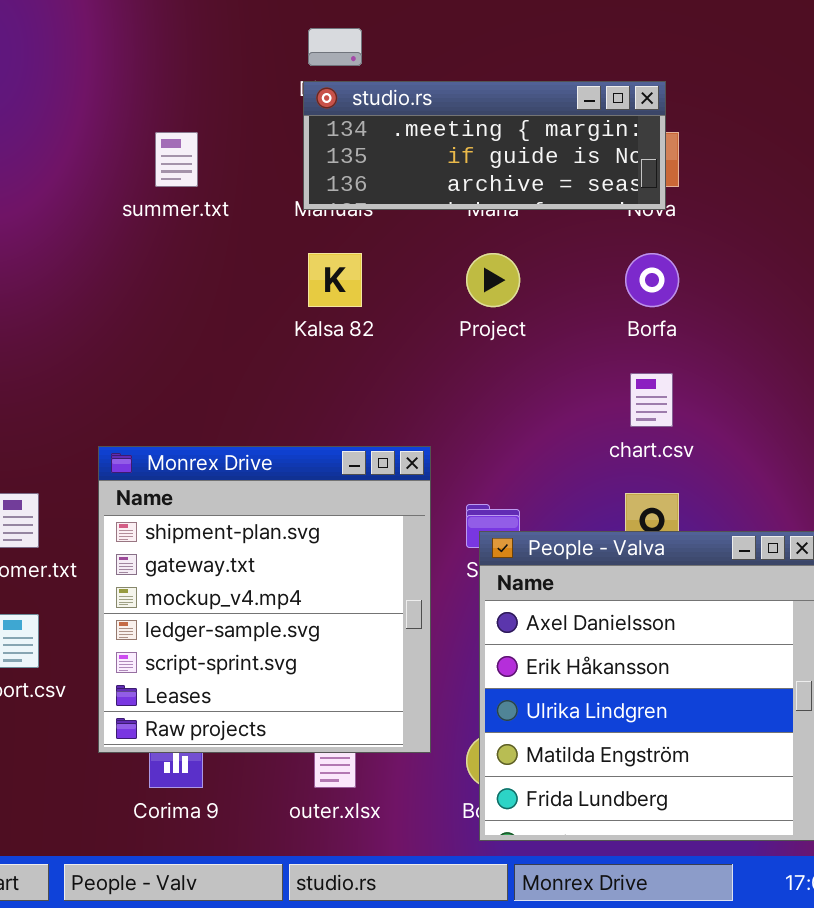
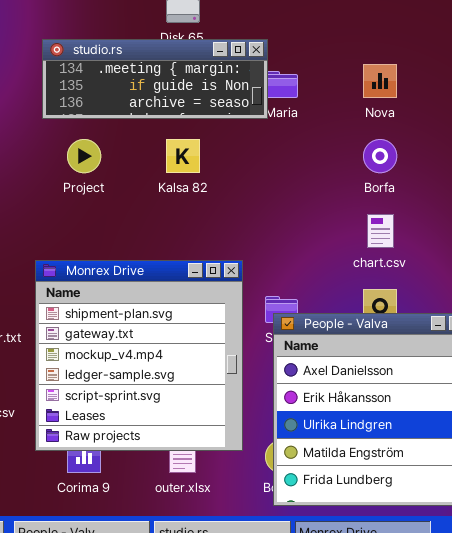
studio.rs: [303,81,666,210] -> [42,39,268,119], moved
Project: [466,253,520,307] -> [67,139,101,173], moved

